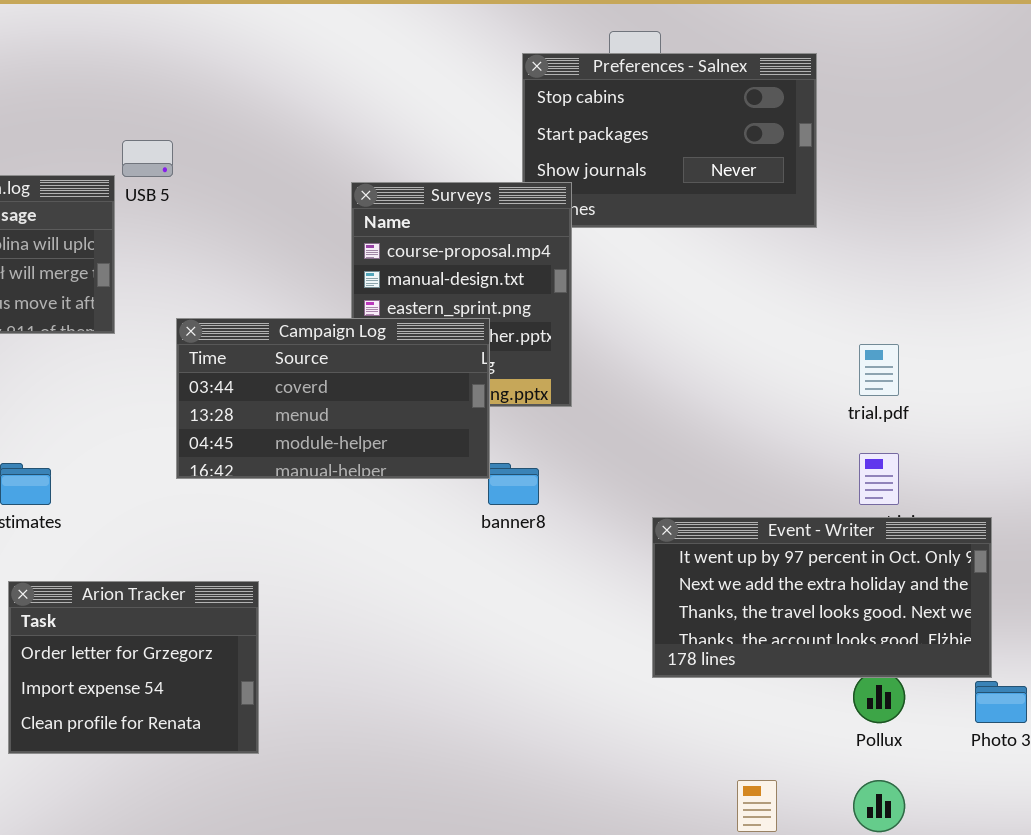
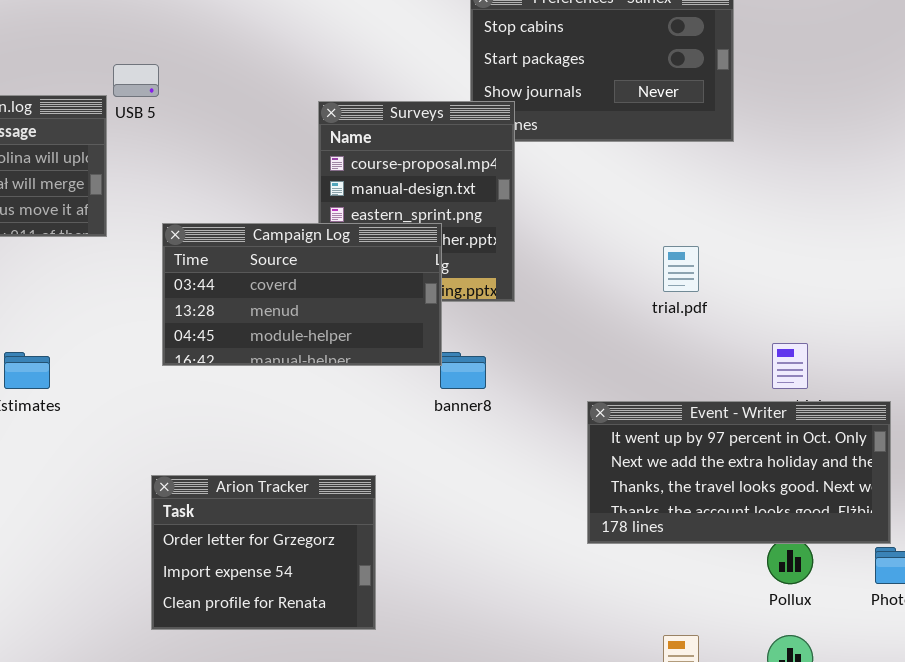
trial.pdf: [859,344,899,396] -> [663,246,699,292], moved
Arion Tracker: [8,581,259,754] -> [151,475,376,630], moved

